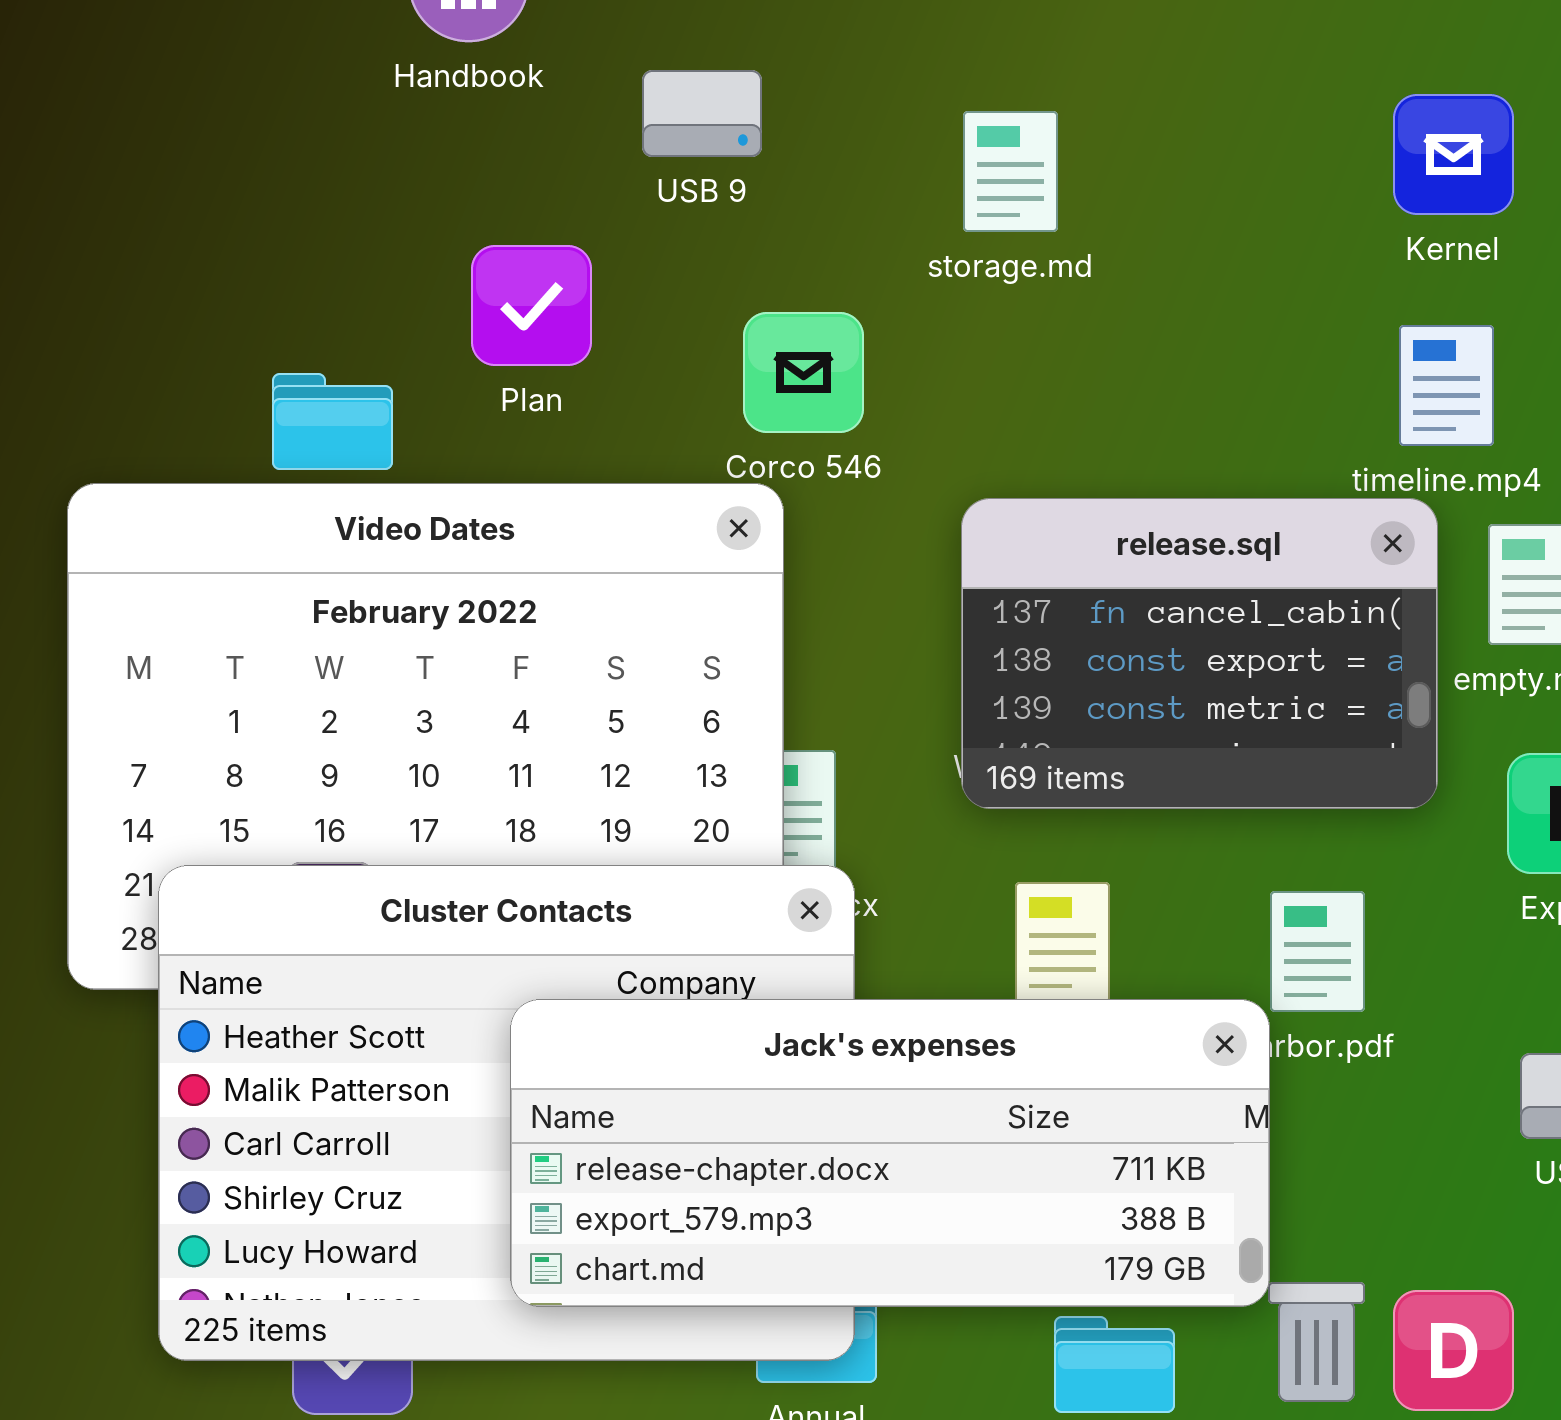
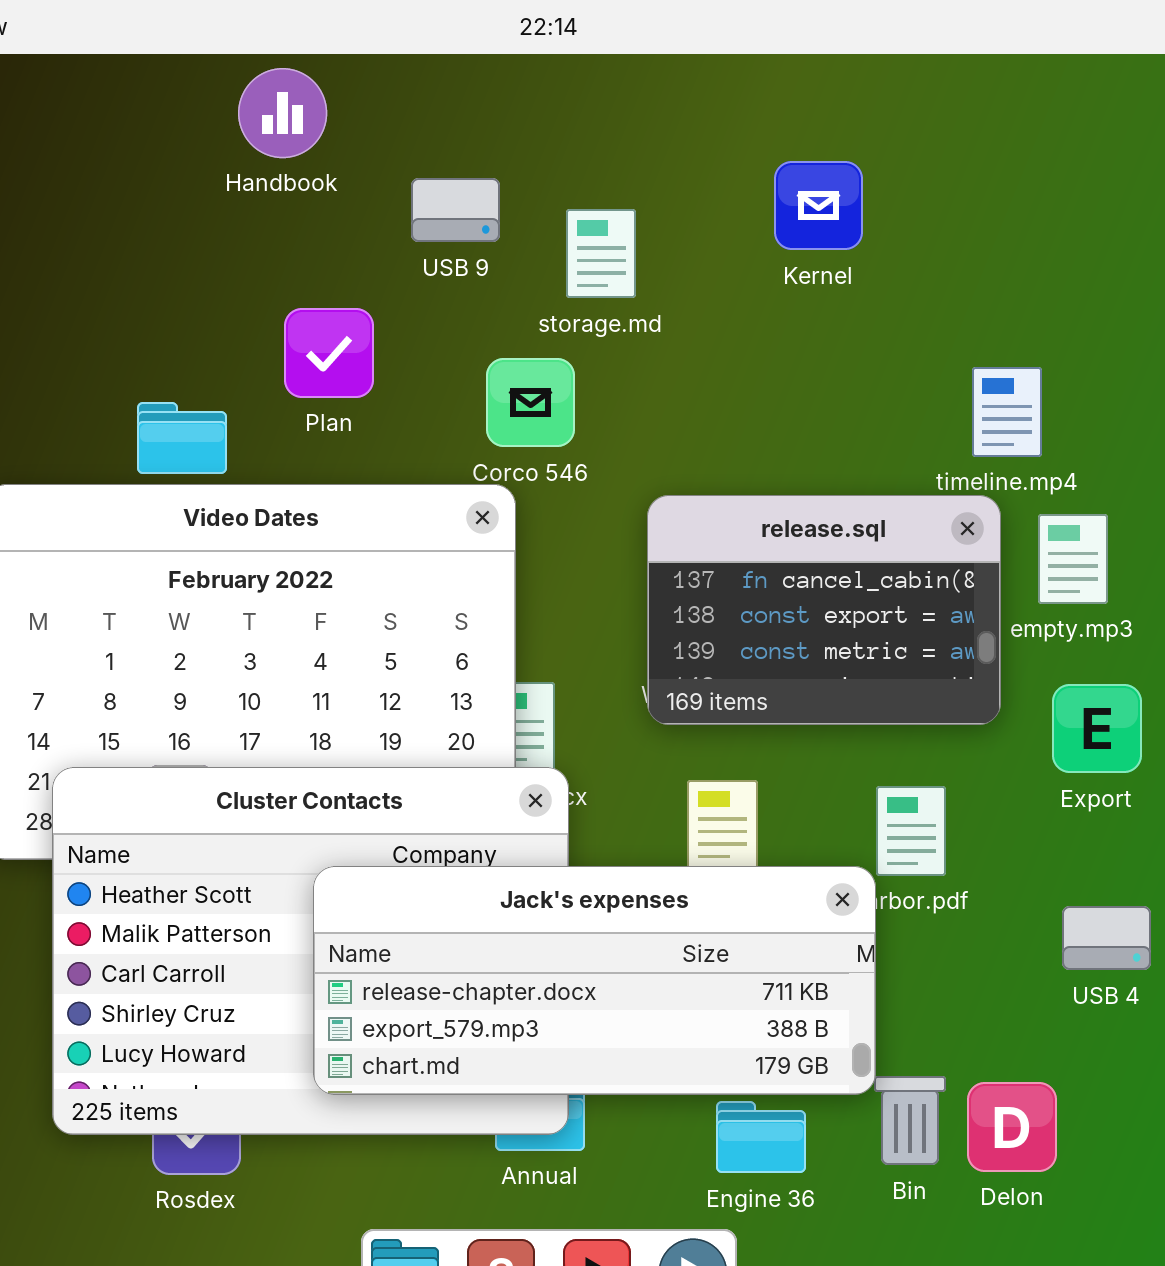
Kernel: [1393,94,1514,215] -> [774,161,863,250], moved
storage.md: [963,111,1058,232] -> [566,209,636,298], moved

